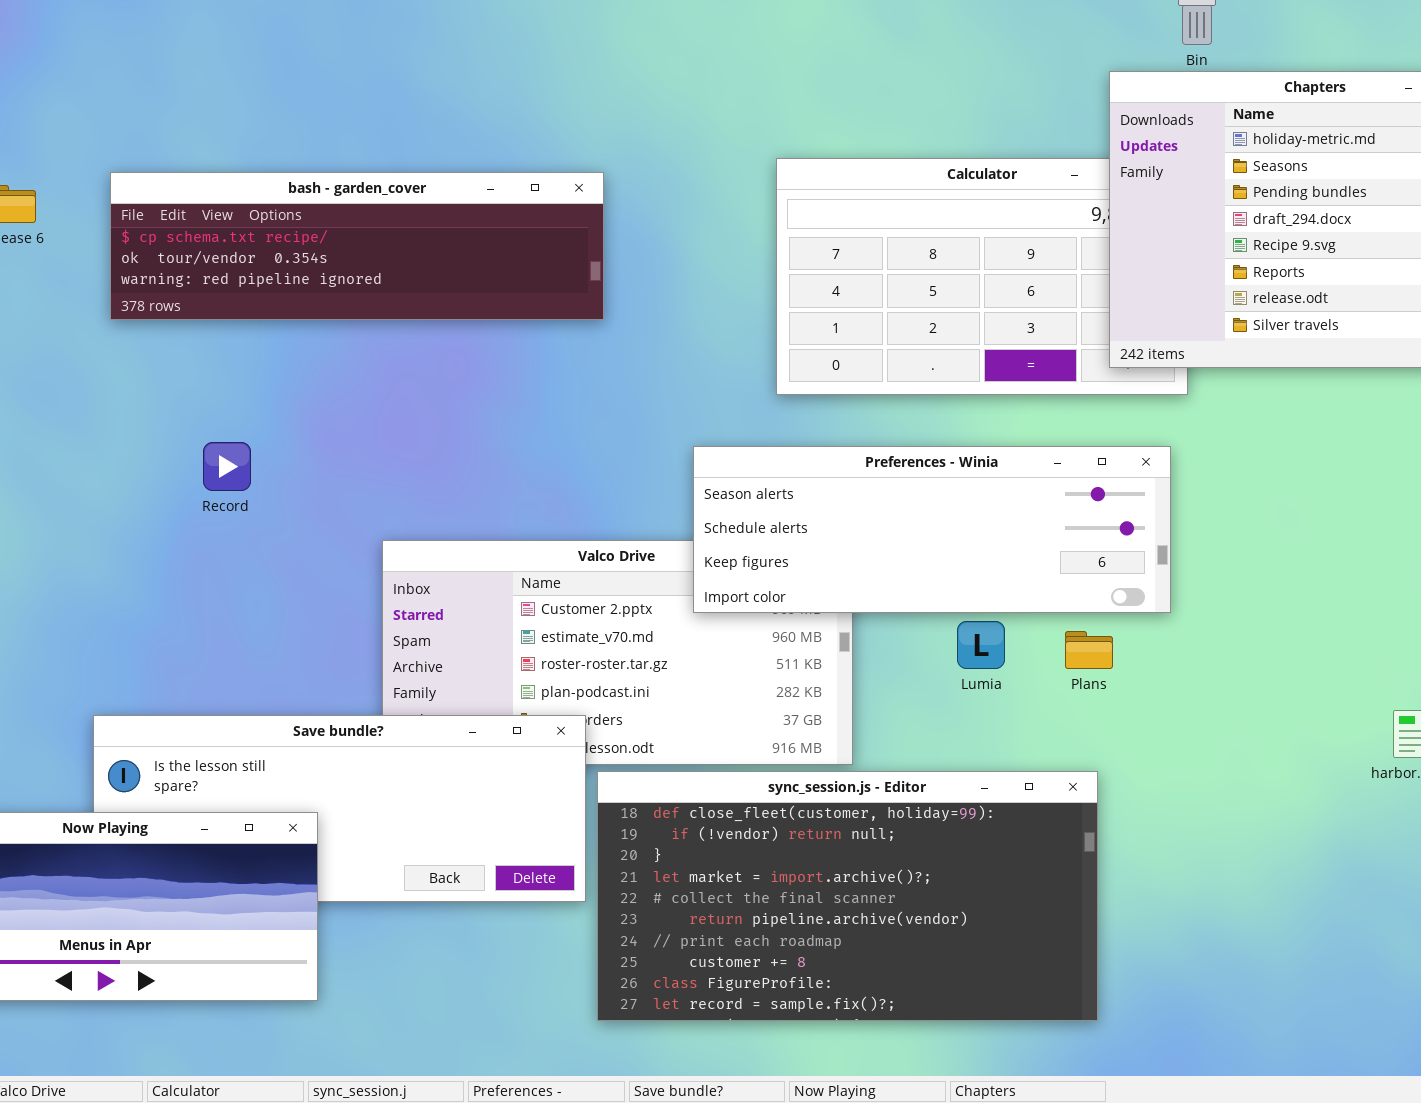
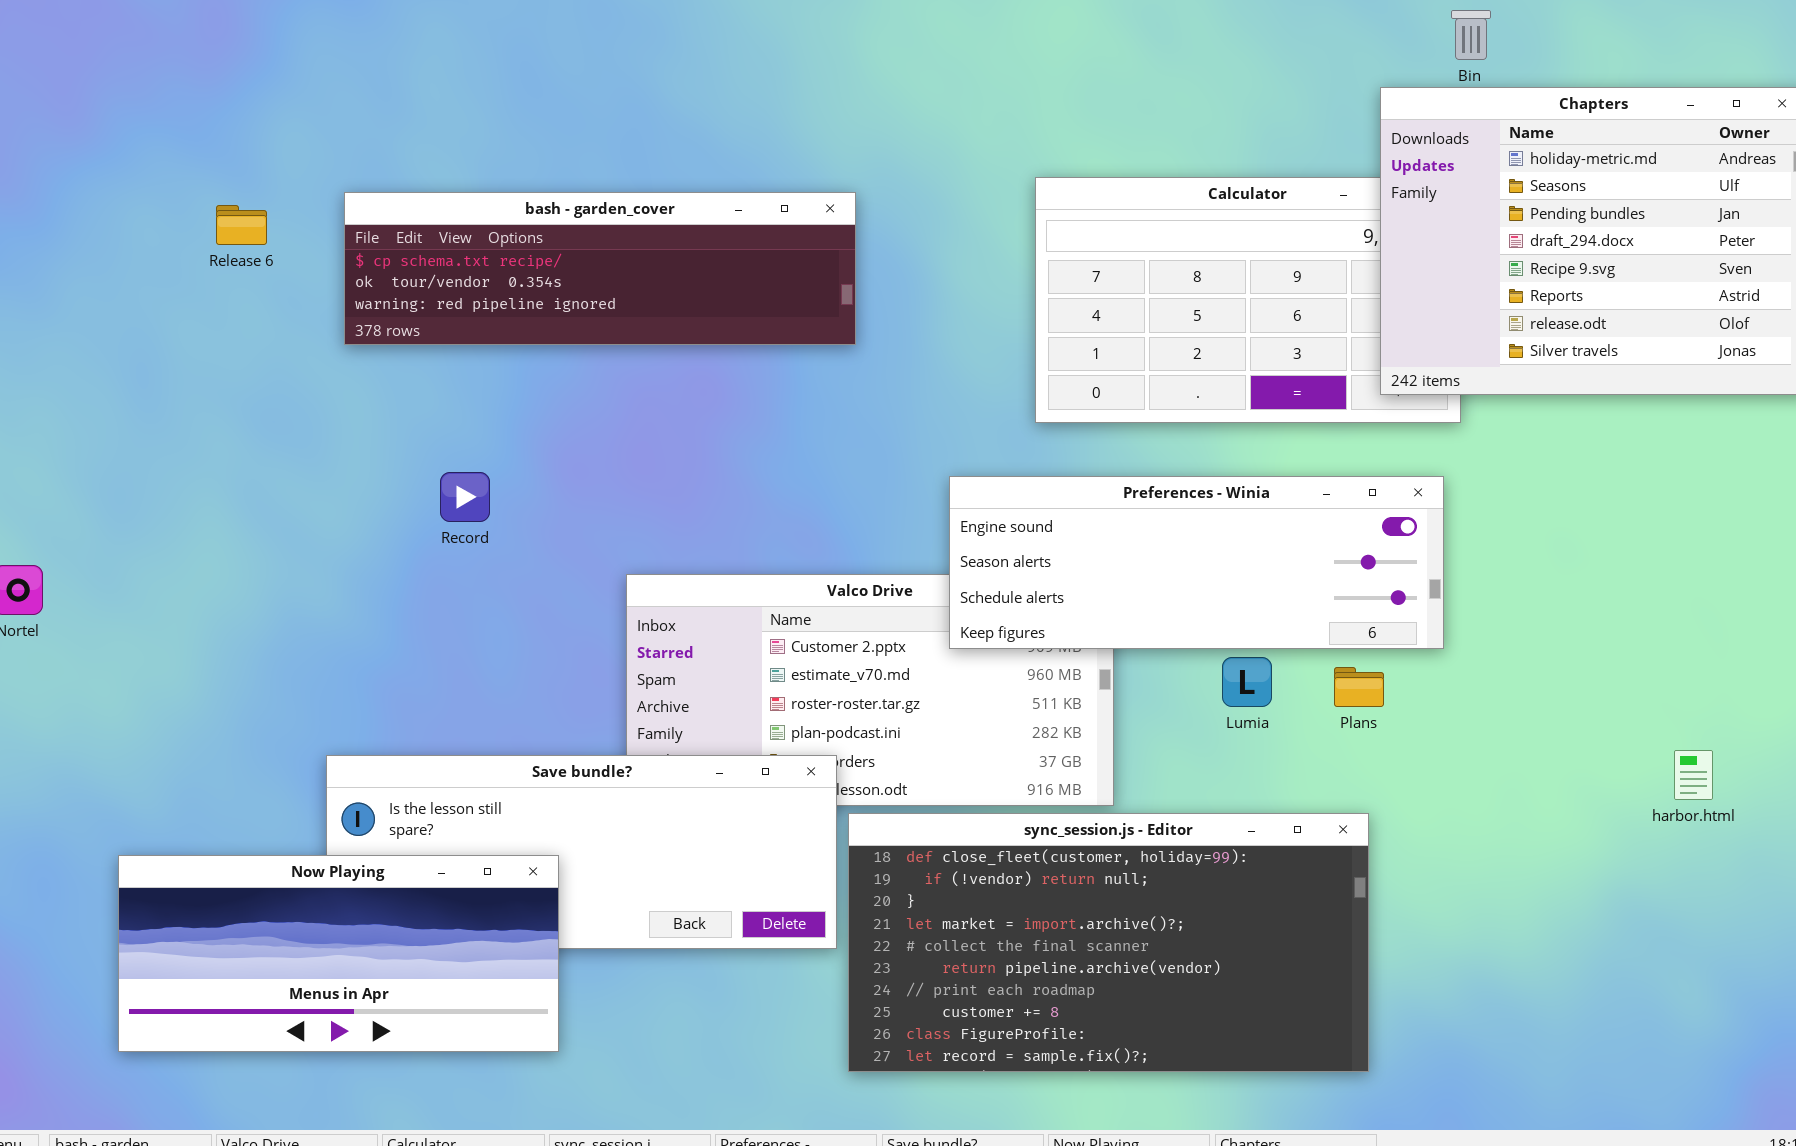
Preferences - Winia: [693,446,1171,613] -> [949,476,1444,649], scrolled up 1 row

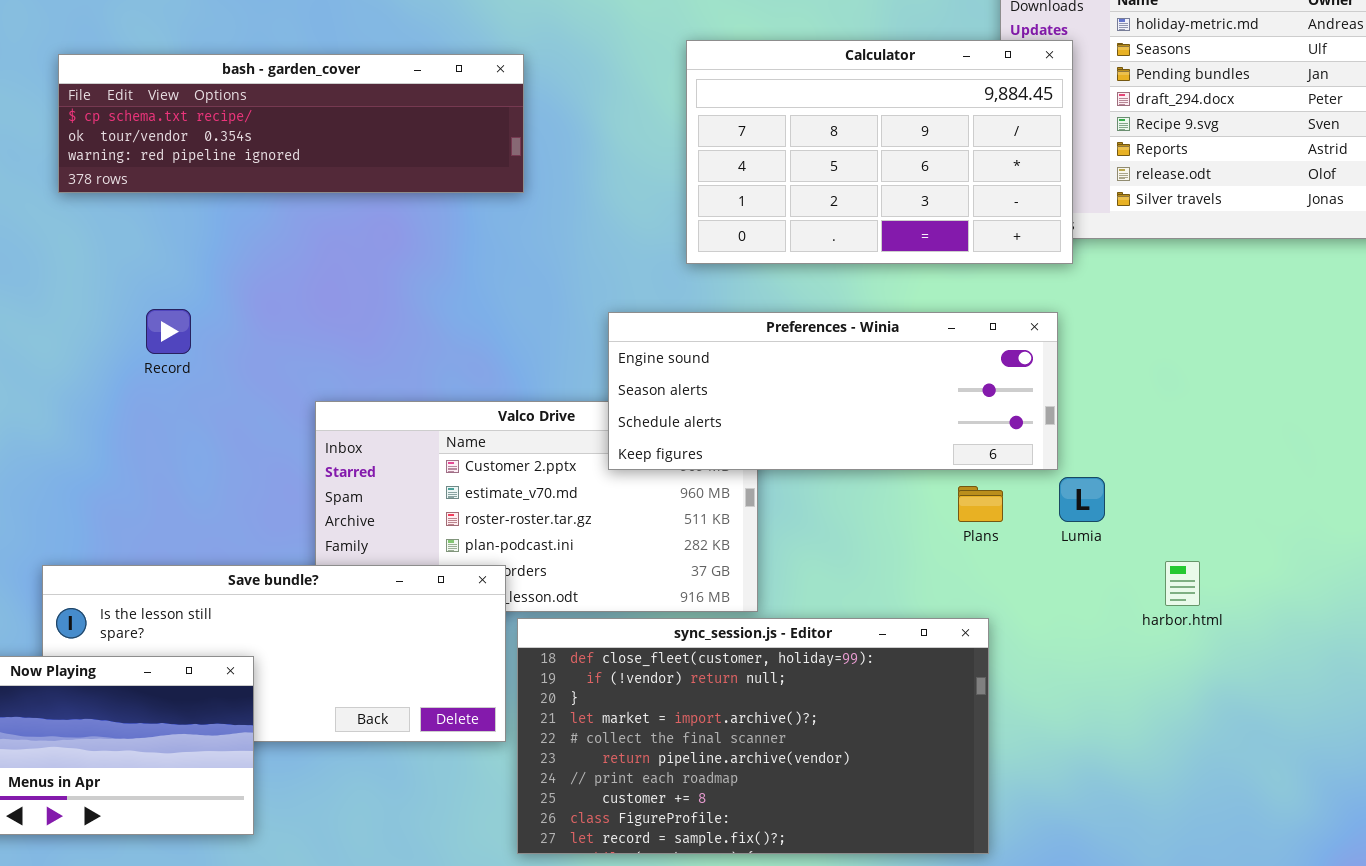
Calculator: [1035,177,1461,423] -> [686,40,1073,264], raised
Lumia: [1222,657,1272,707] -> [1059,477,1105,522], moved
harbor.html: [1674,750,1713,800] -> [1165,561,1200,606], moved

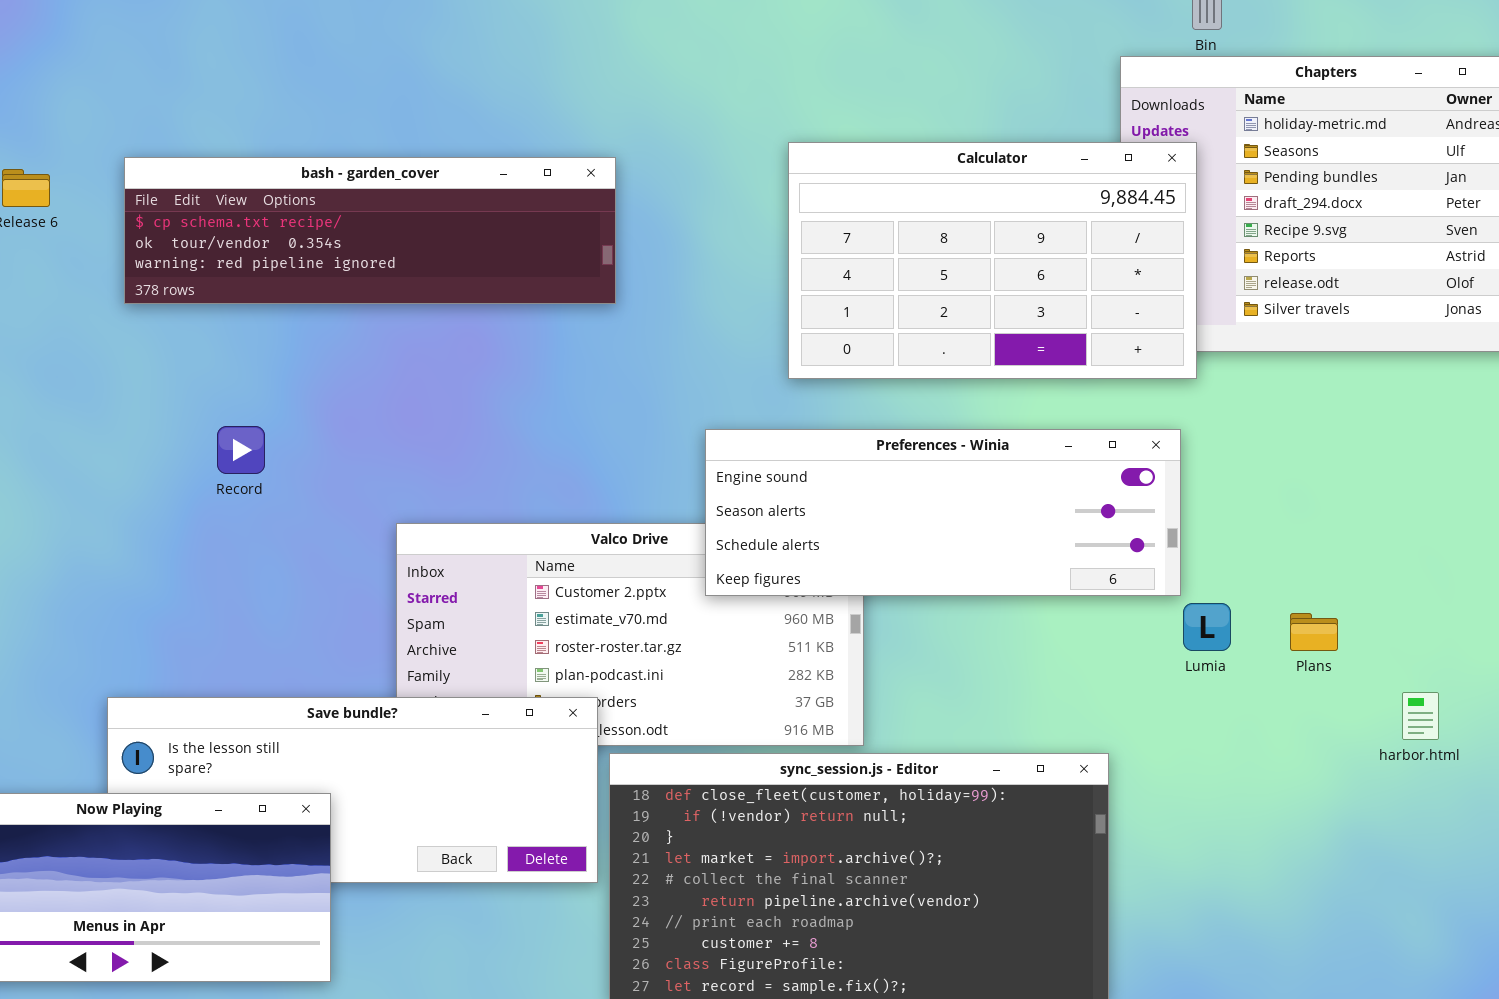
Plans: [958,486,1003,522] -> [1290,613,1338,651], moved
harbor.html: [1165,561,1200,606] -> [1402,692,1439,740], moved

